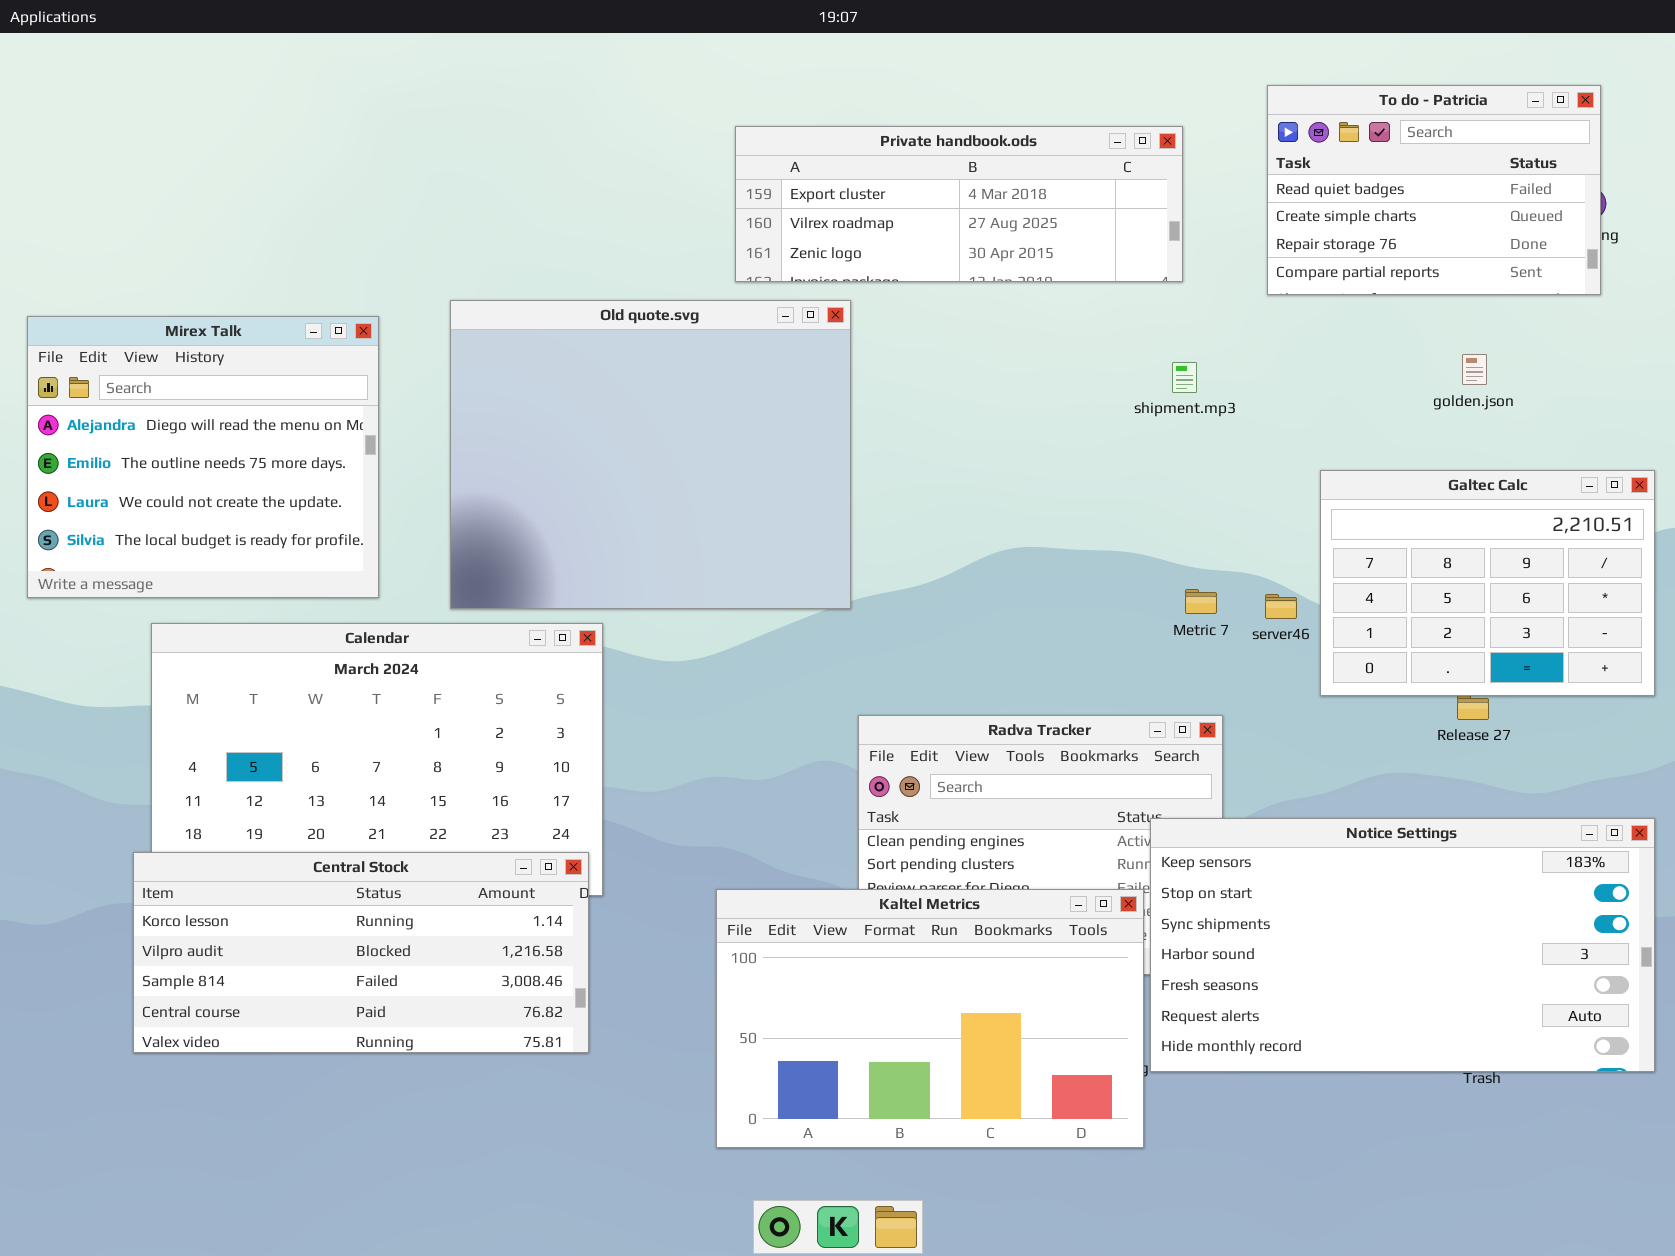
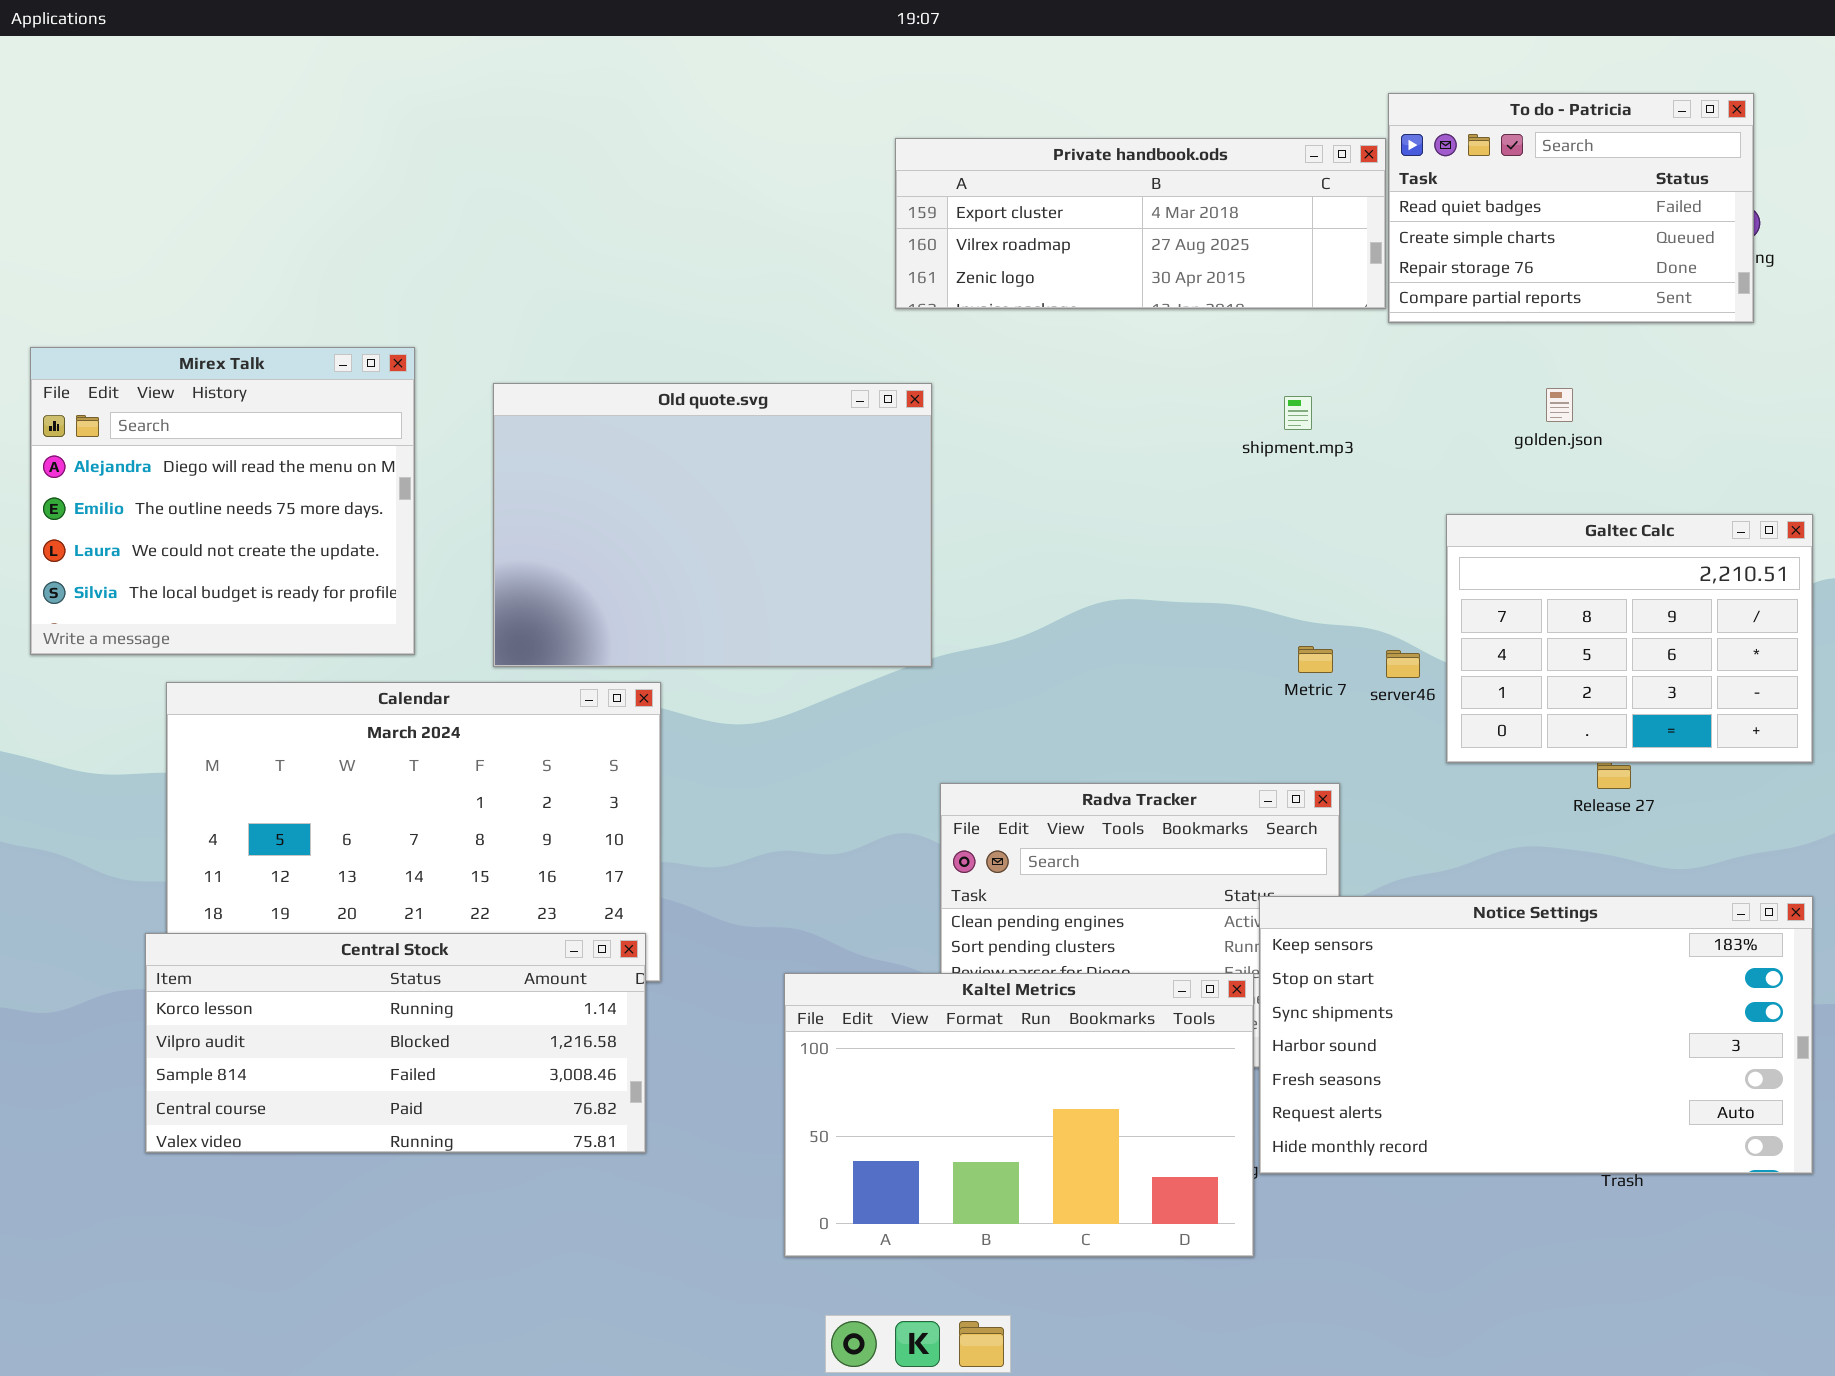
Private handbook.ods: [735,126,1183,282] -> [895,138,1386,309], moved
Old quote.svg: [450,300,851,609] -> [493,383,932,667], resized
golden.json: [1462,354,1487,385] -> [1546,388,1573,422], moved

